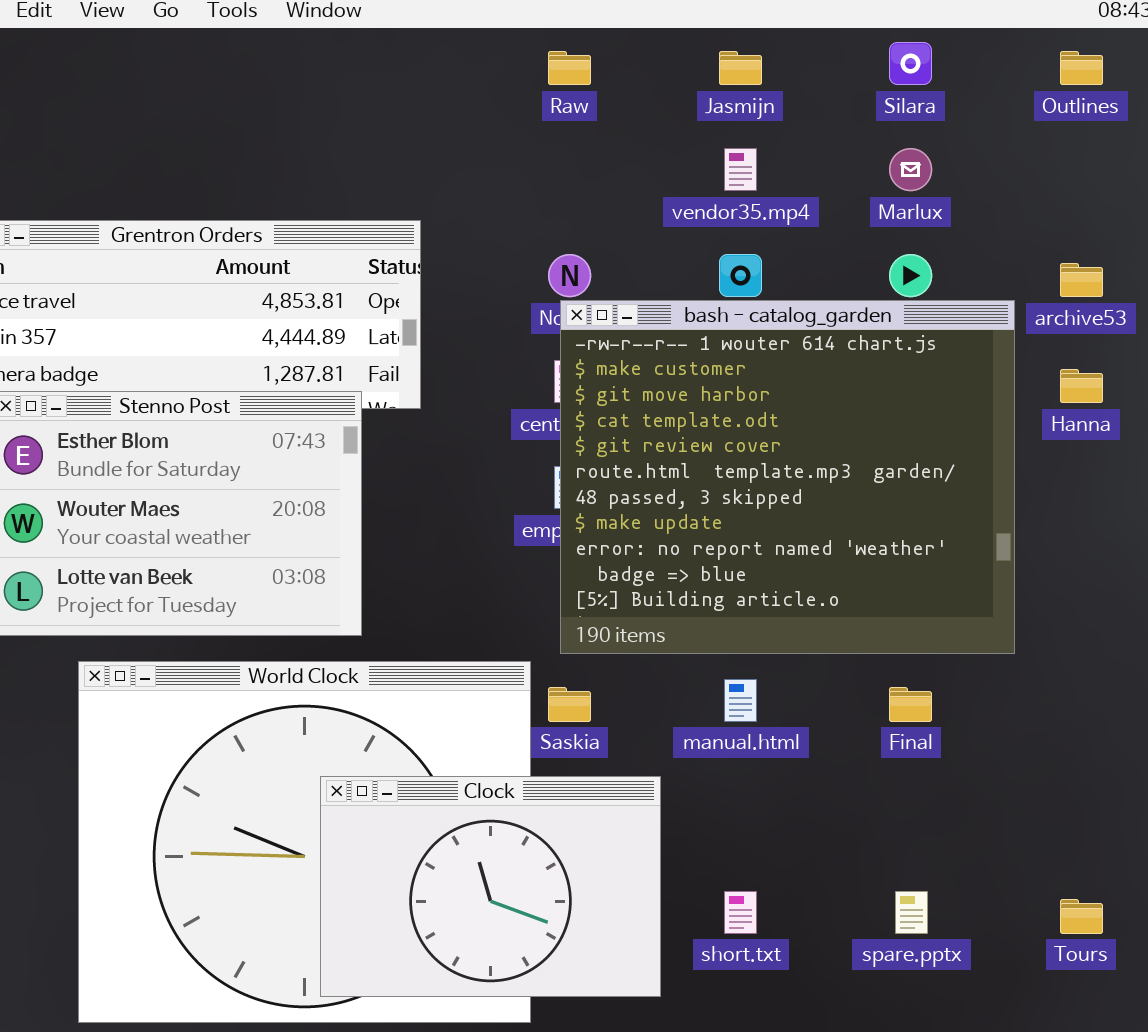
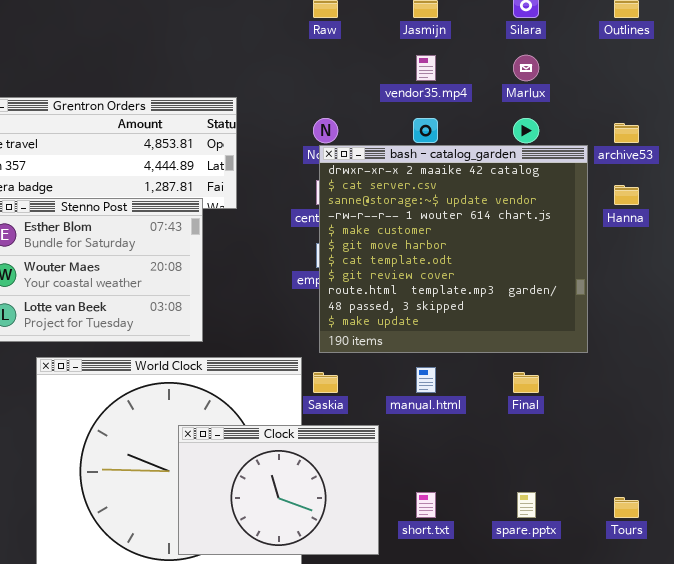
bash - catalog_garden: [560,300,1015,654] -> [319,145,588,353], scrolled up 3 rows

